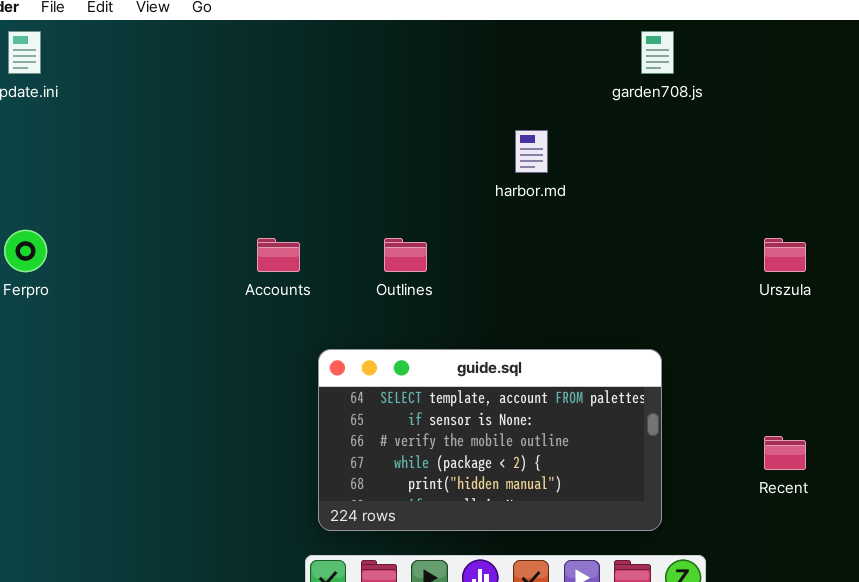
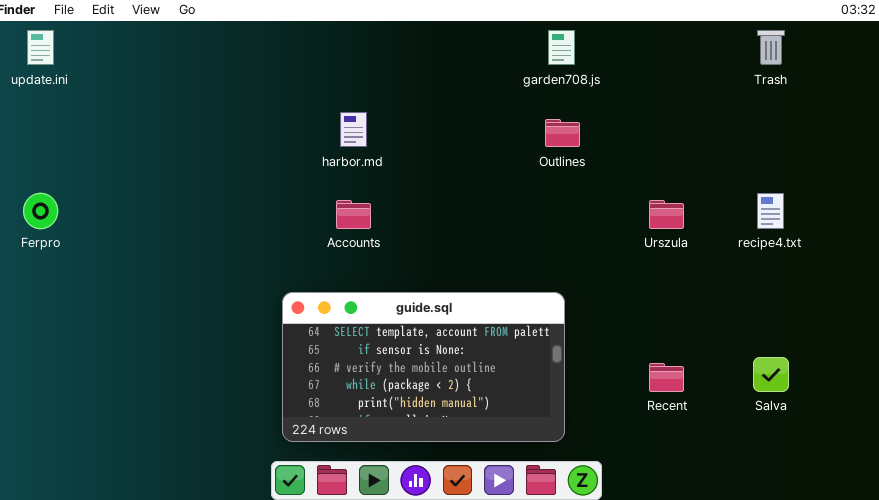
harbor.md: [515,130,548,173] -> [340,112,367,147], moved
Accounts: [257,238,300,272] -> [336,200,371,229], moved
Outlines: [384,238,427,272] -> [545,119,580,147], moved

